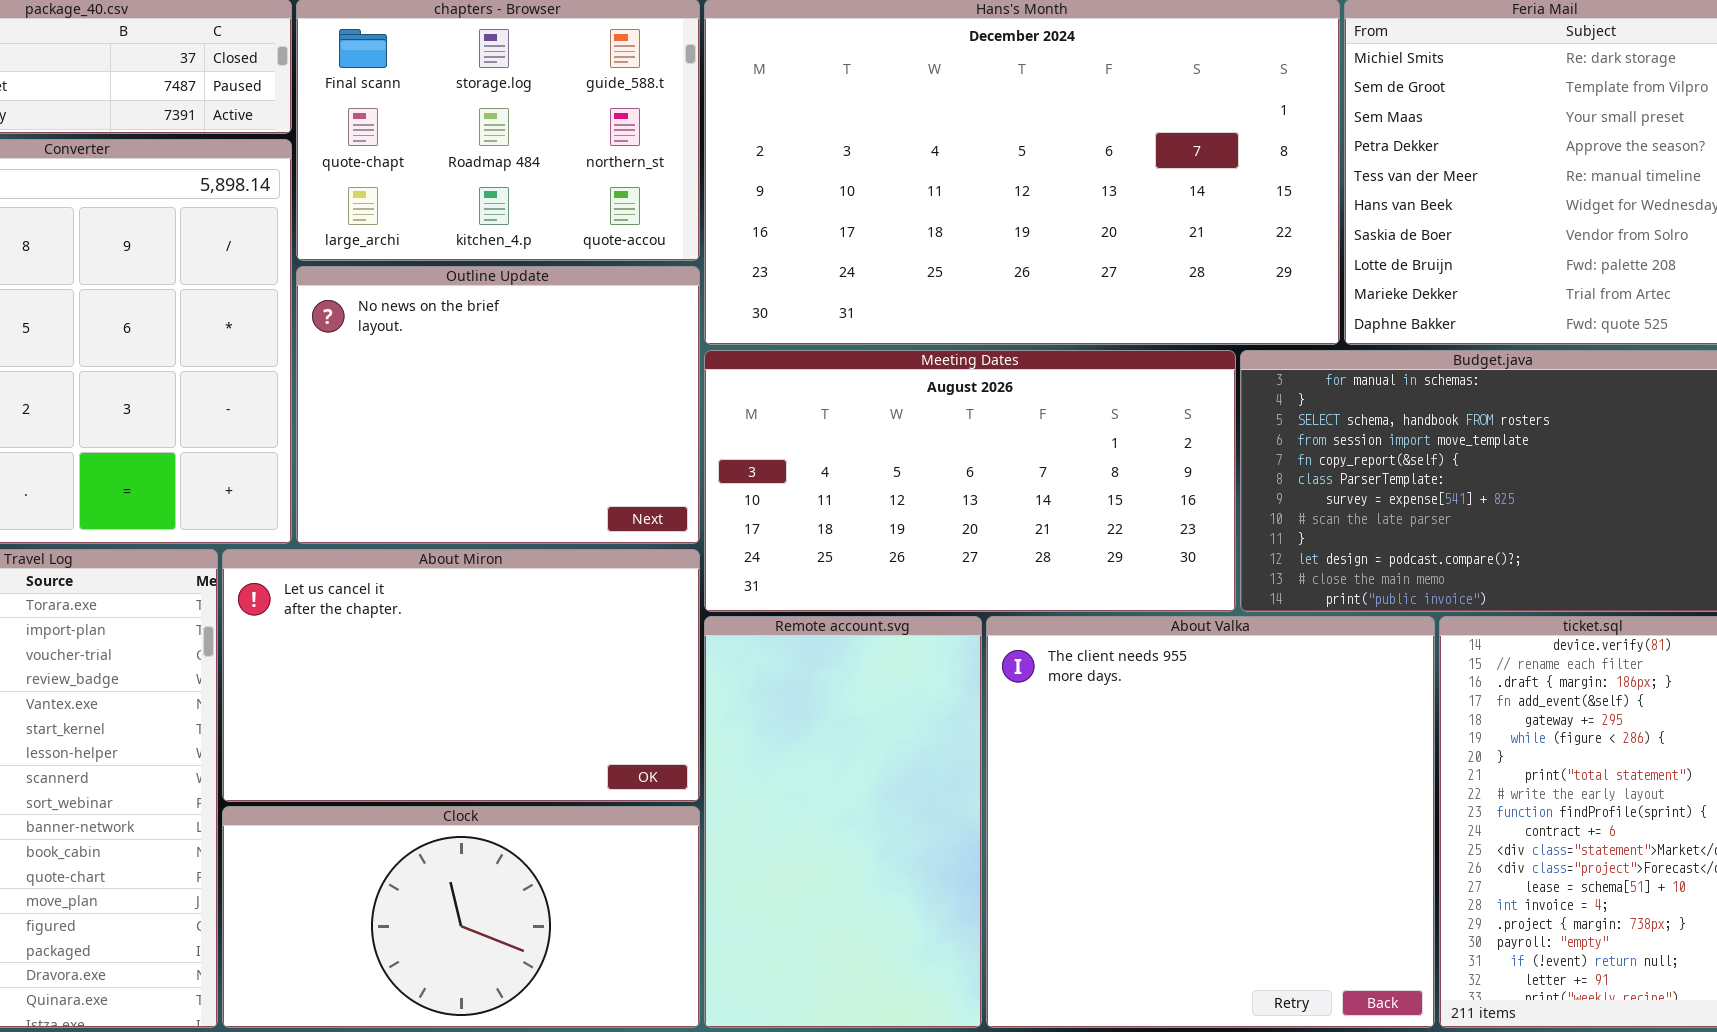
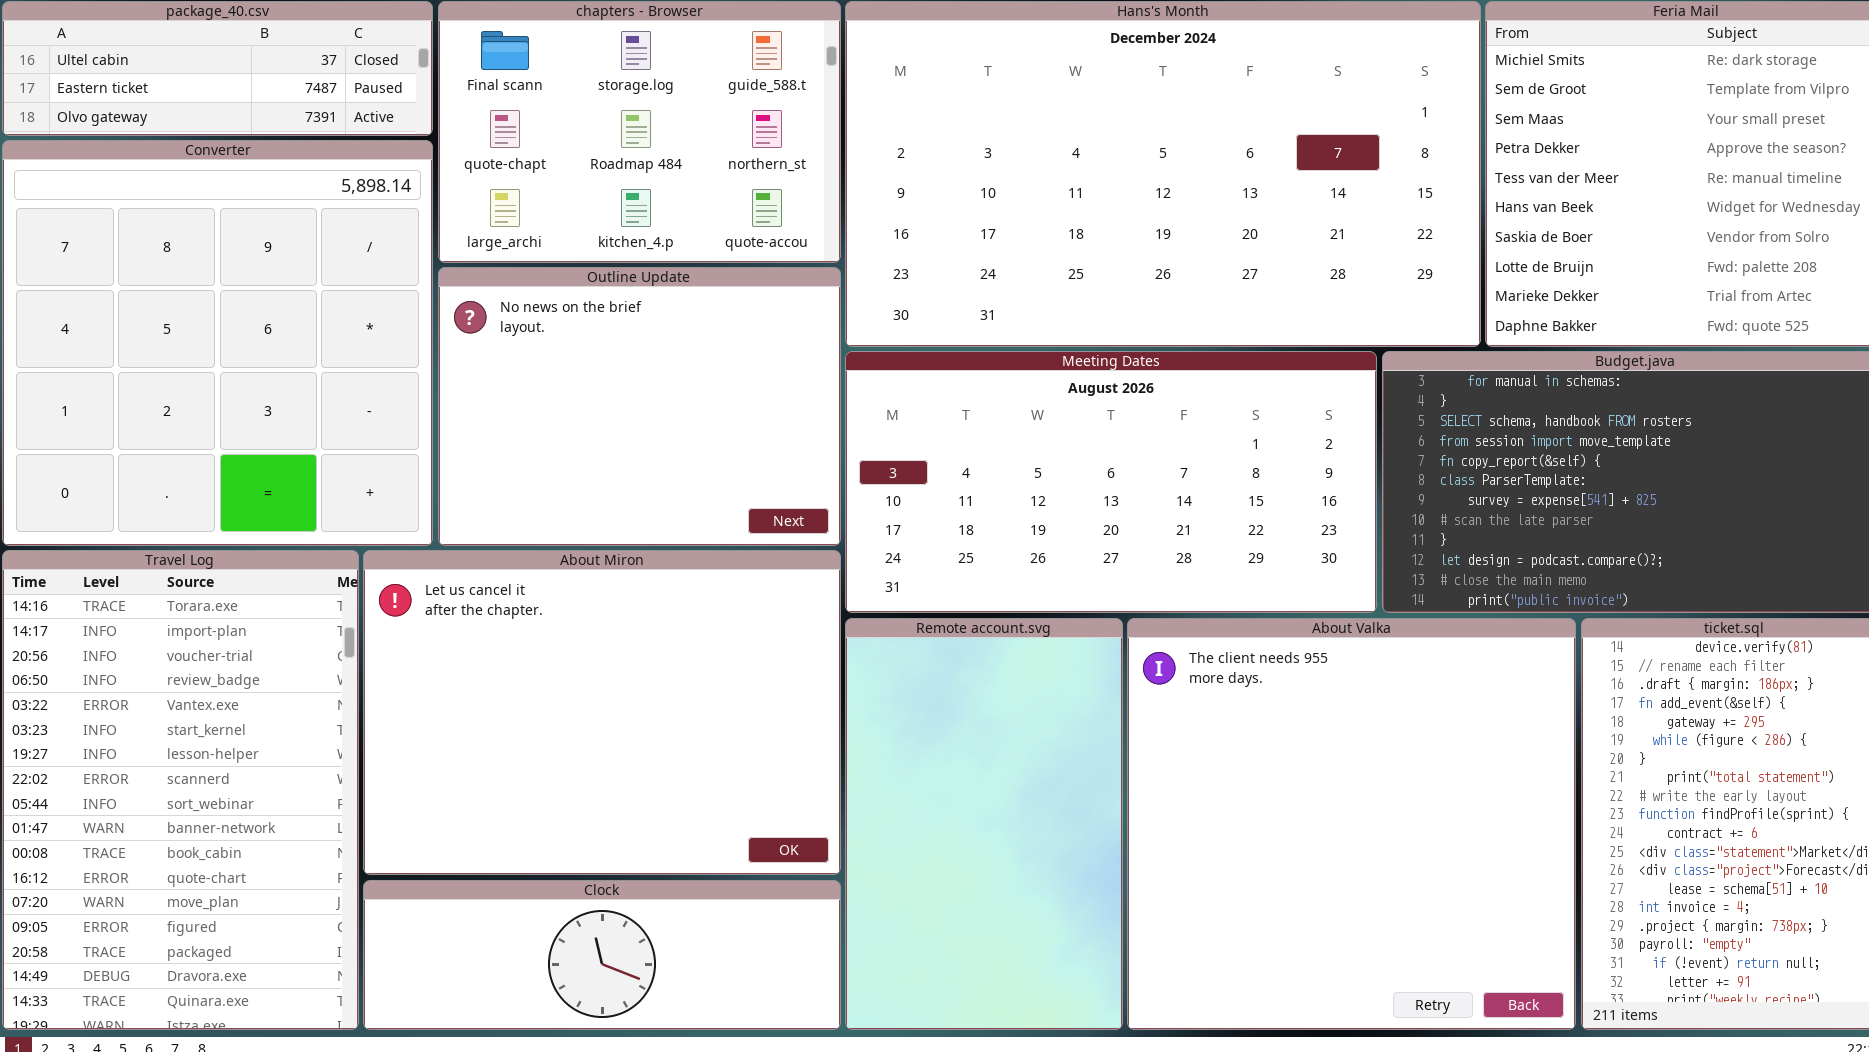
About Miron: [222,549,700,802] -> [363,550,841,875], resized
Clock: [222,806,700,1028] -> [363,880,841,1030], resized

